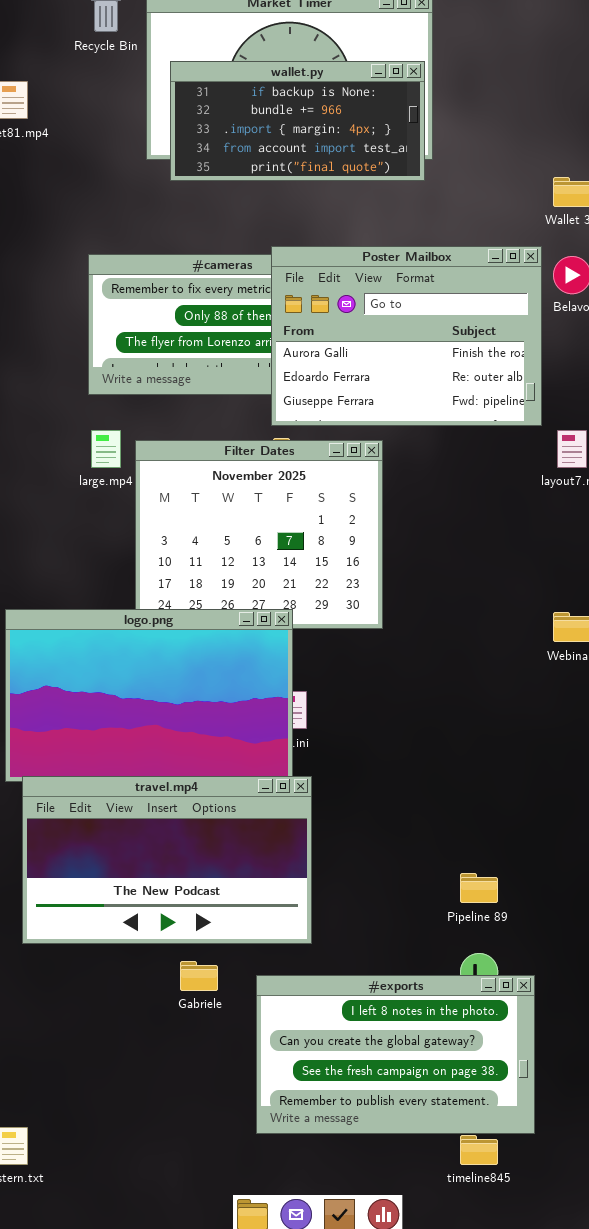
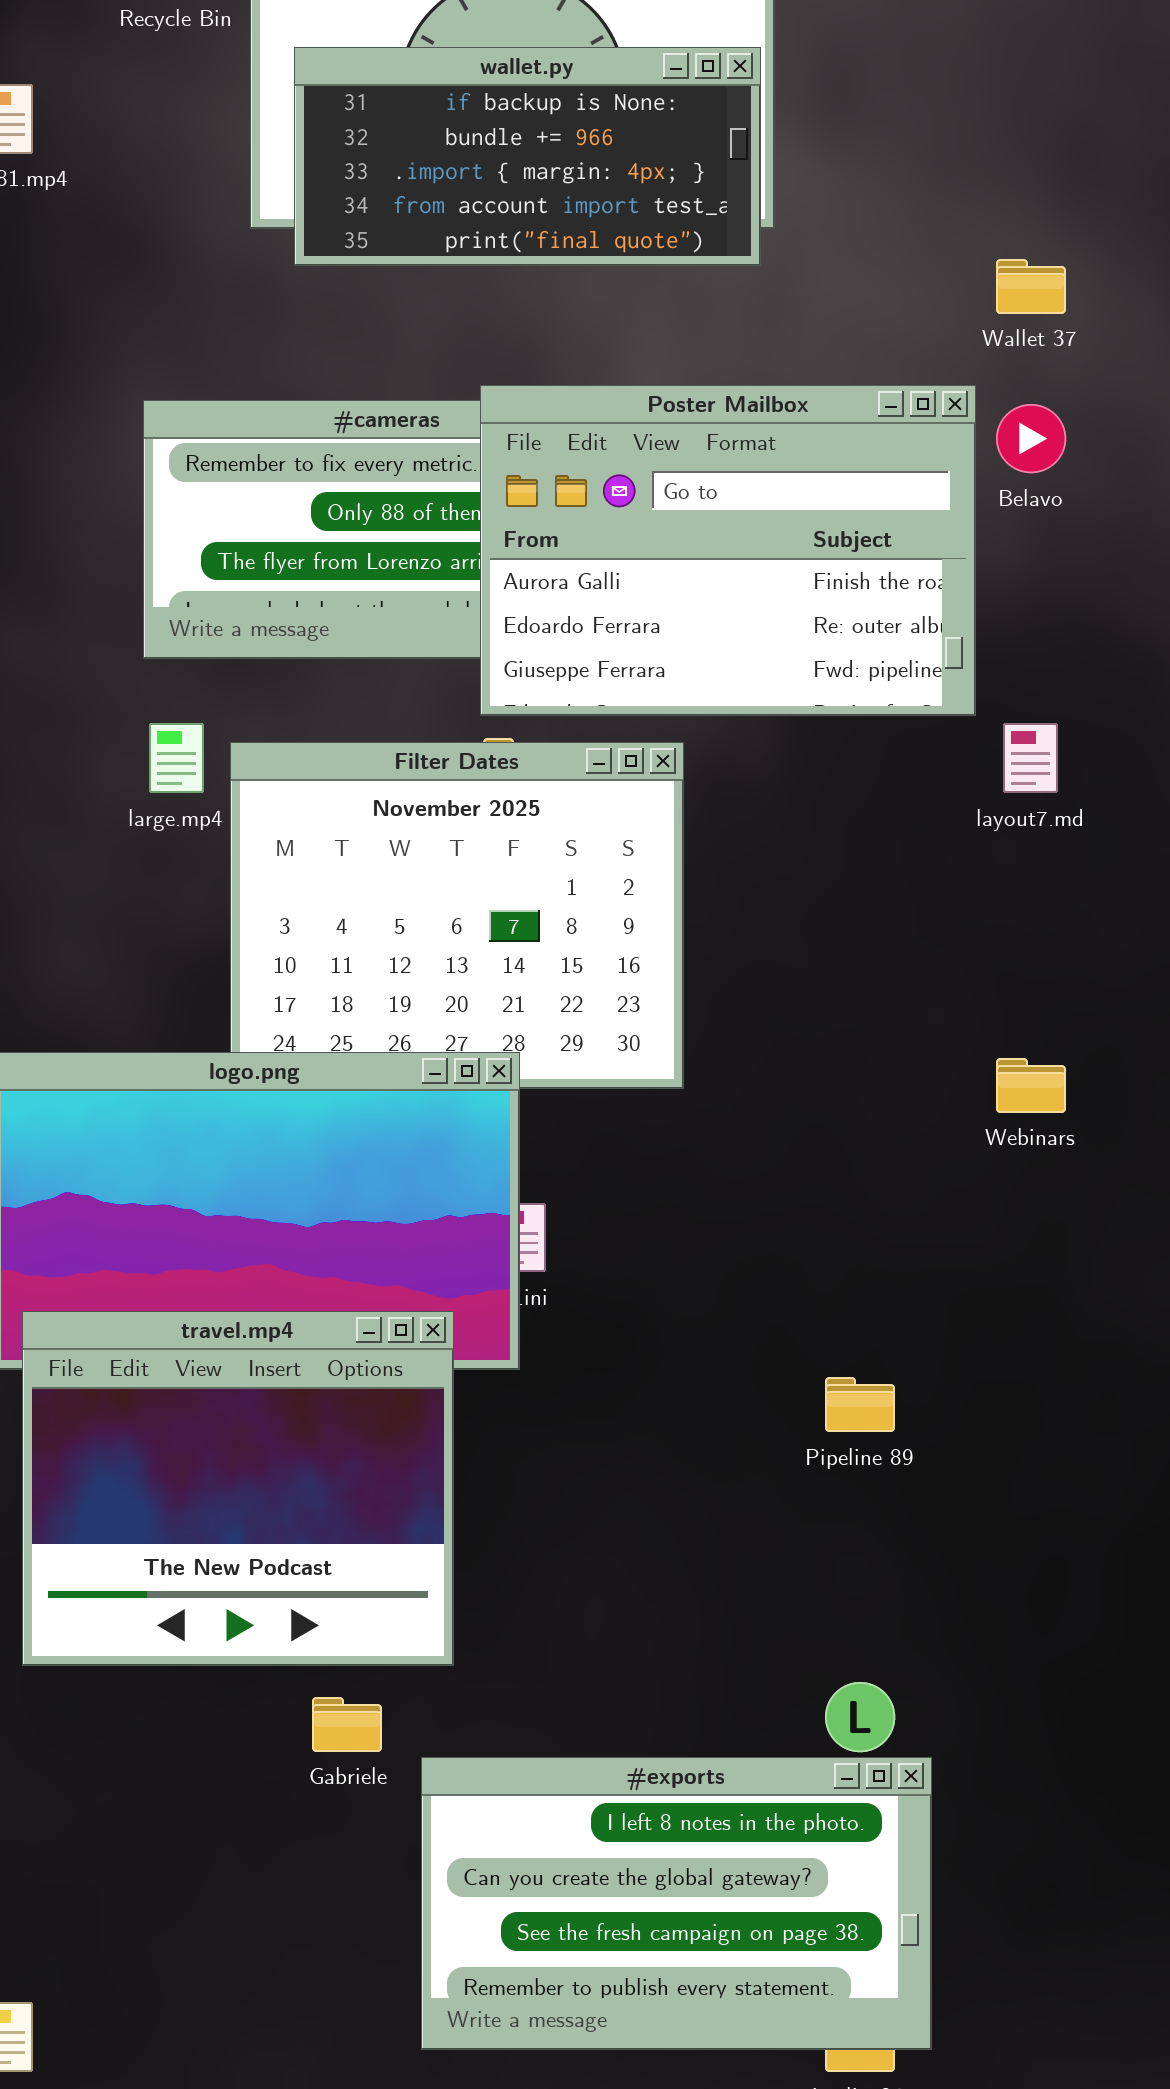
travel.mp4: [22,776,312,944] -> [22,1311,454,1666], resized
Pipeline 89: [460,873,498,903] -> [825,1377,895,1432], moved
#exports: [256,975,535,1134] -> [421,1757,932,2050], moved

